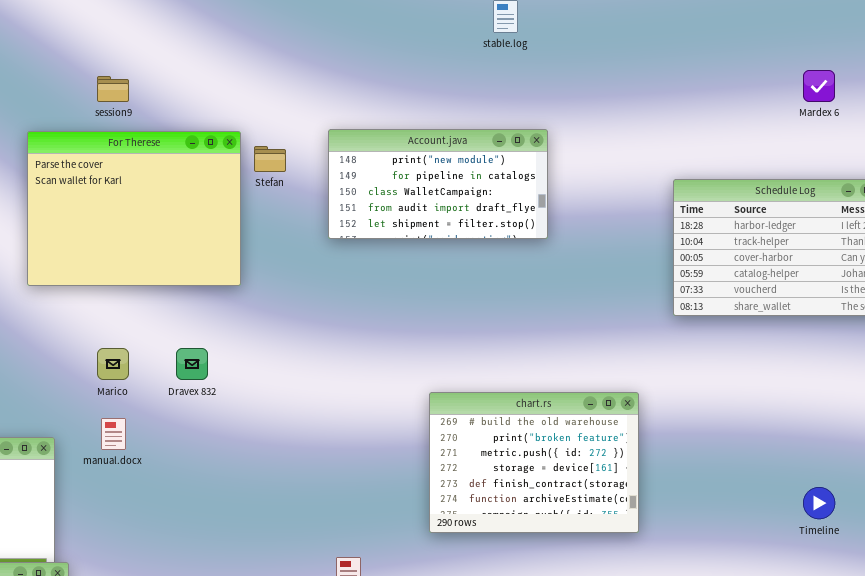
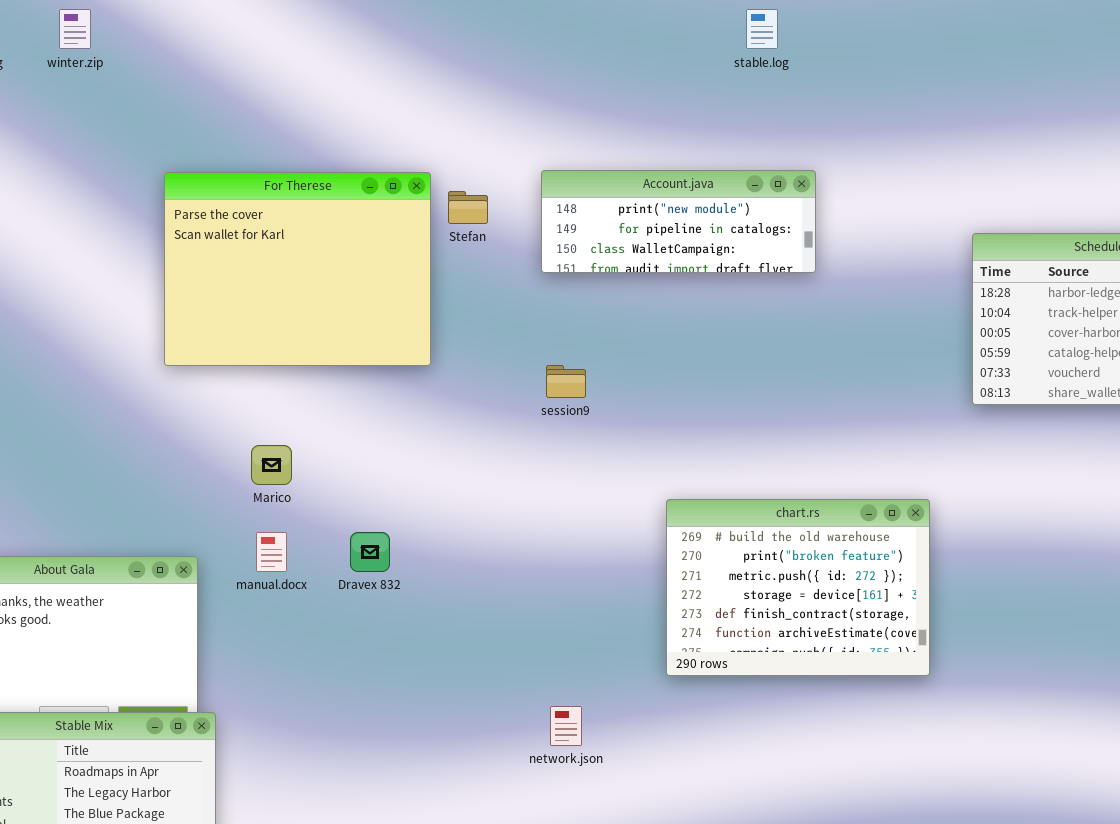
session9: [97,76,129,102] -> [546,365,586,398], moved
Account.java: [328,129,548,239] -> [541,170,816,273], resized
Dravex 832: [176,348,208,380] -> [350,532,390,572], moved

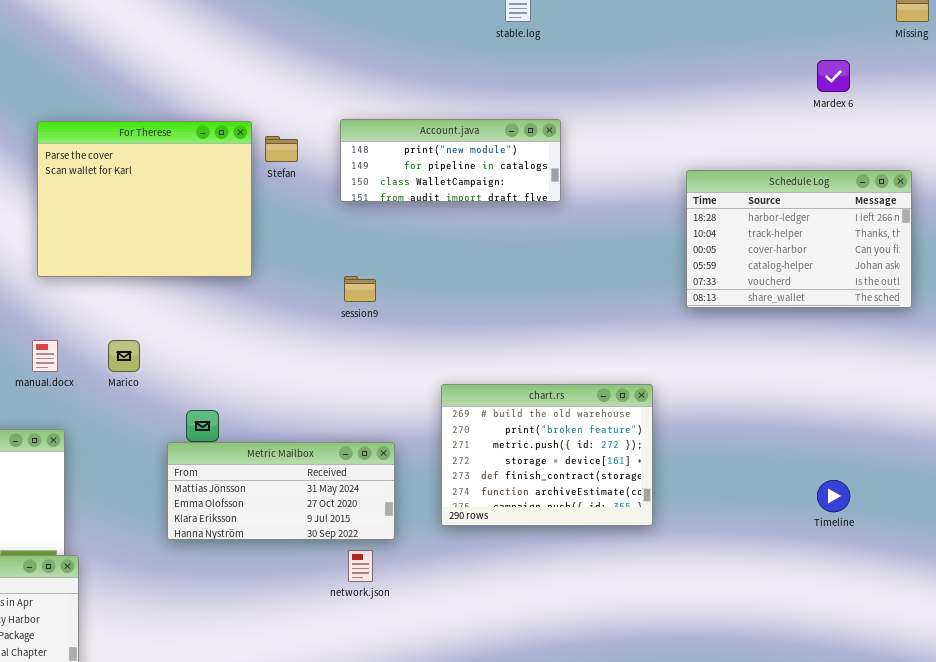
manual.docx: [256,532,287,572] -> [32,340,58,372], moved
Metric Mailbox: none -> [167,442,395,540], opened

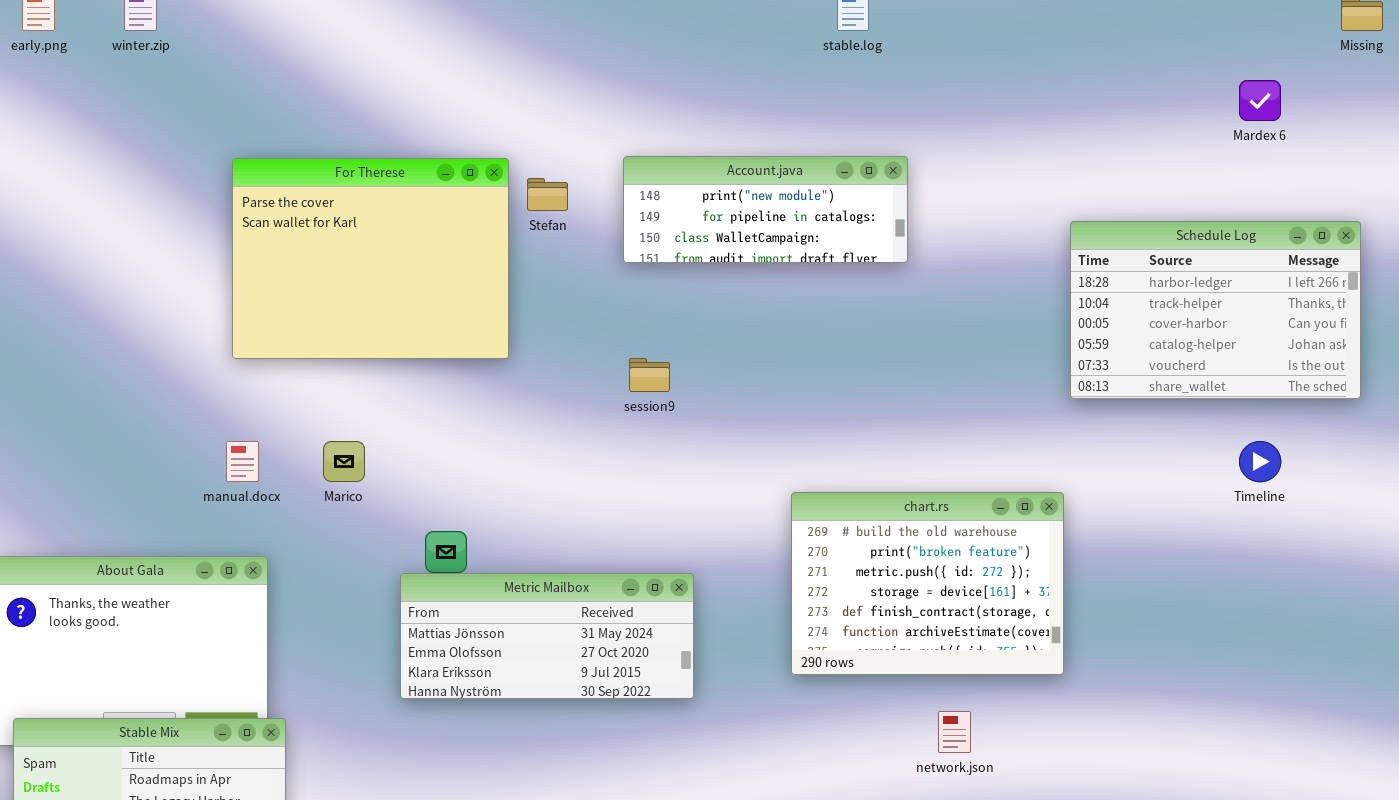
chart.rs: [441,384,653,526] -> [791,492,1064,675], moved
Timeline: [817,480,850,512] -> [1239,441,1281,482], moved
network.json: [348,550,373,582] -> [938,711,971,753], moved

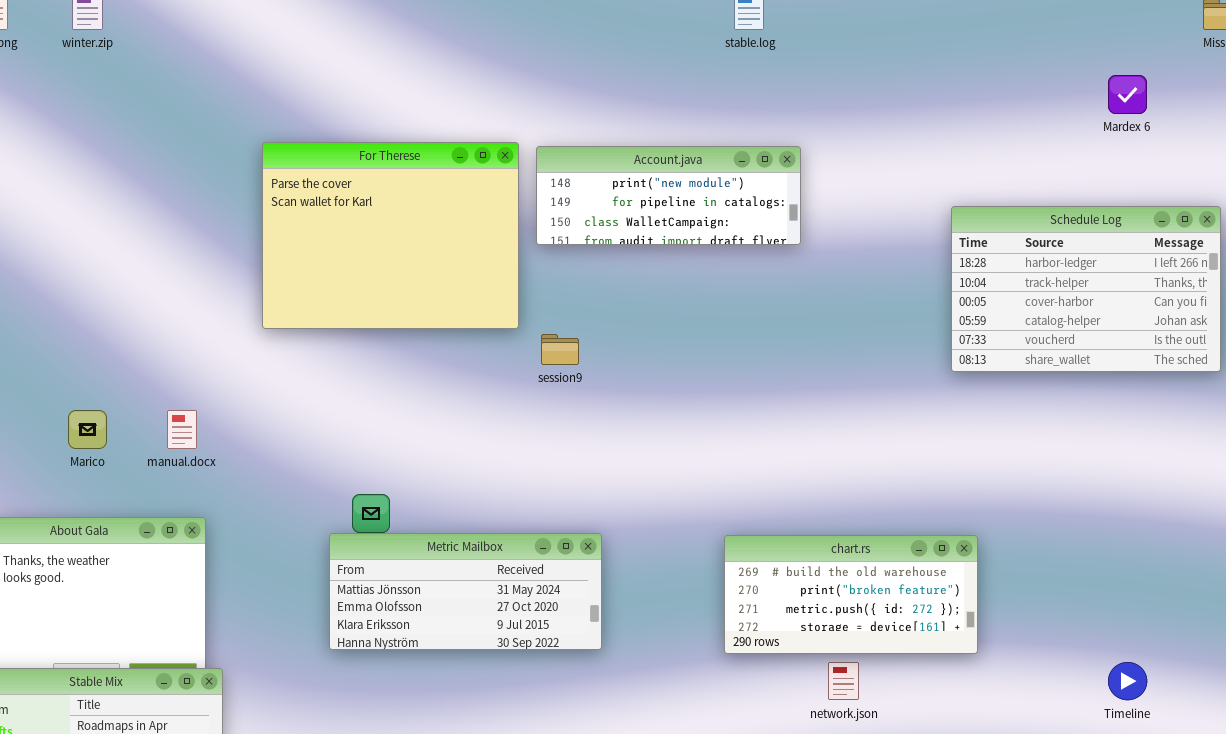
For Therese: [232,158,509,359] -> [262,142,519,329], moved
Marico: [323,441,365,482] -> [68,410,107,449], moved
Timeline: [1239,441,1281,482] -> [1108,662,1147,700], moved
chart.rs: [791,492,1064,675] -> [724,535,978,654], moved, resized

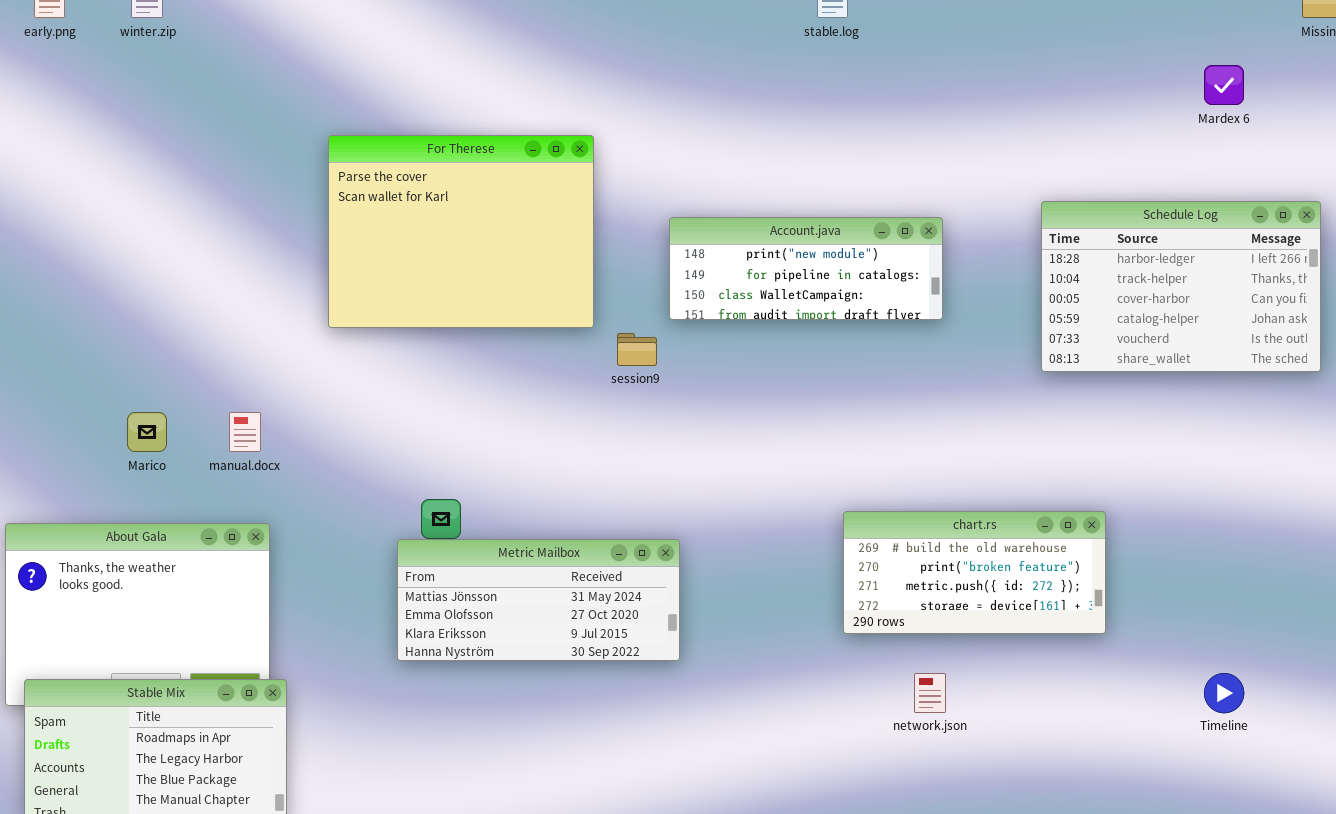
Account.java: [536,146,801,245] -> [669,217,943,320], moved
chart.rs: [724,535,978,654] -> [843,511,1106,634], moved

